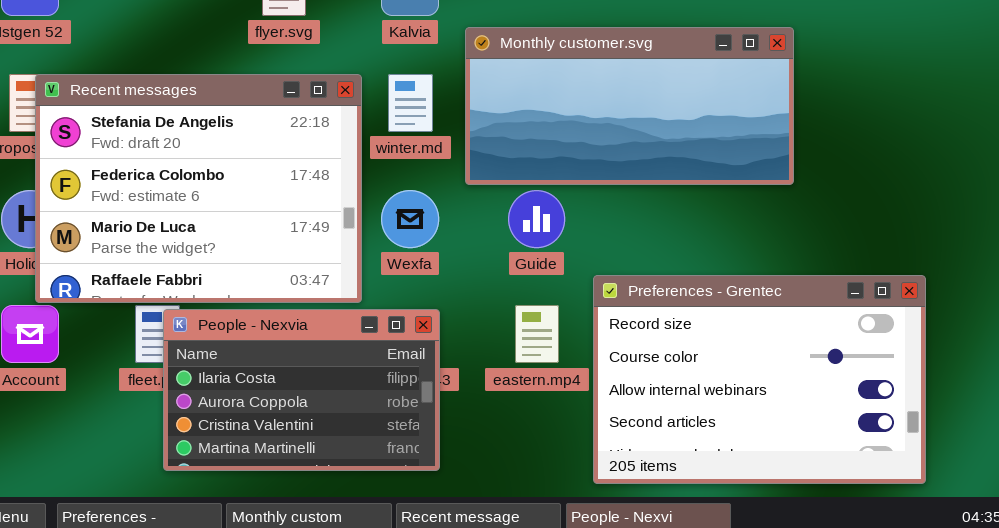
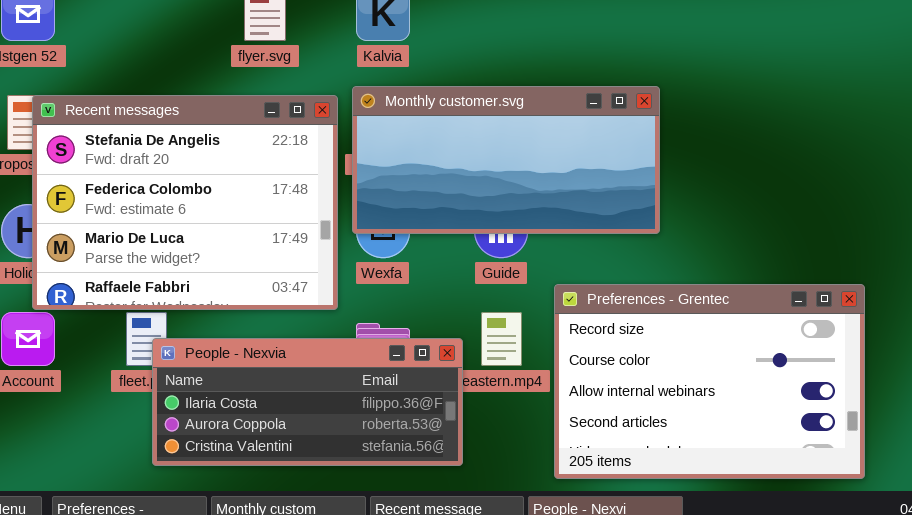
Monthly customer.svg: [465,27,794,185] -> [352,86,660,234], moved
People - Nexvia: [163,309,440,471] -> [152,338,463,466], resized

